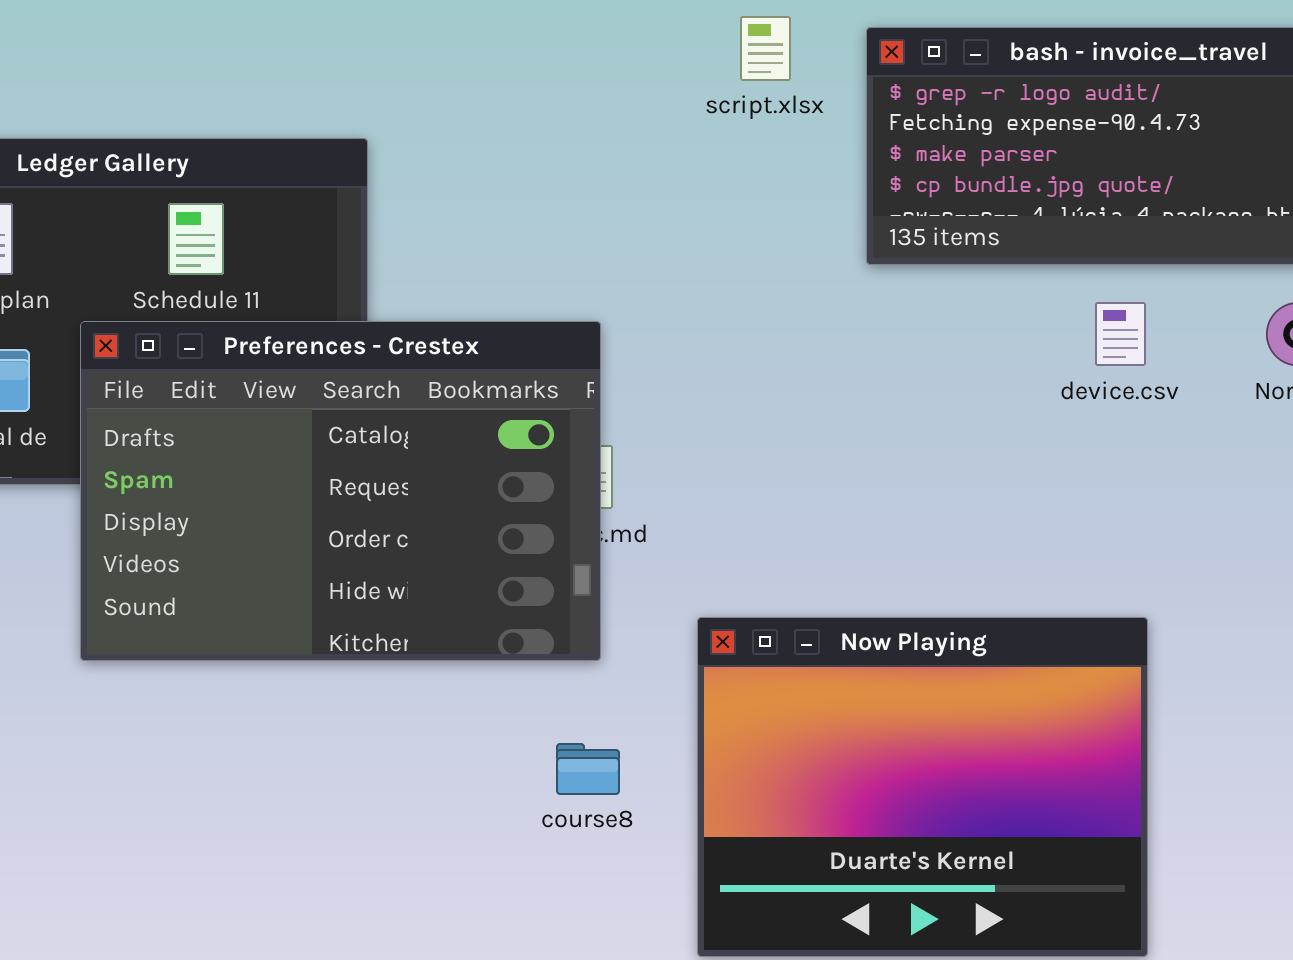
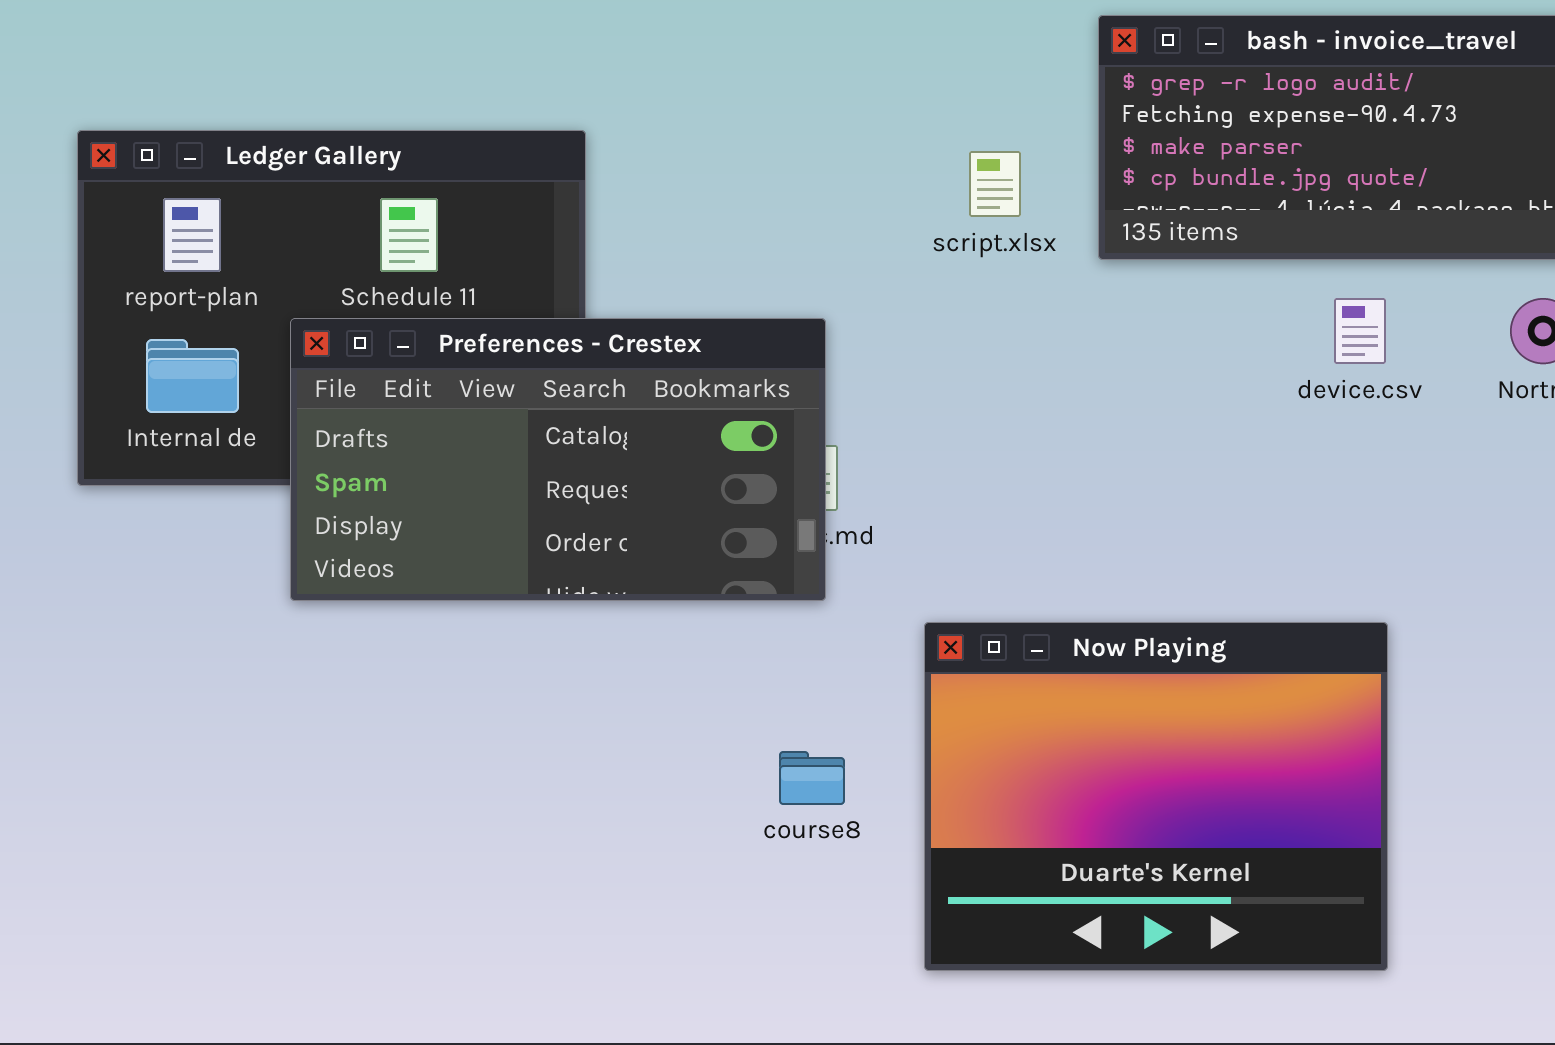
script.xlsx: [740,16,791,81] -> [969,151,1021,217], moved
Preferences - Crestex: [80,321,601,661] -> [290,318,826,601], resized

